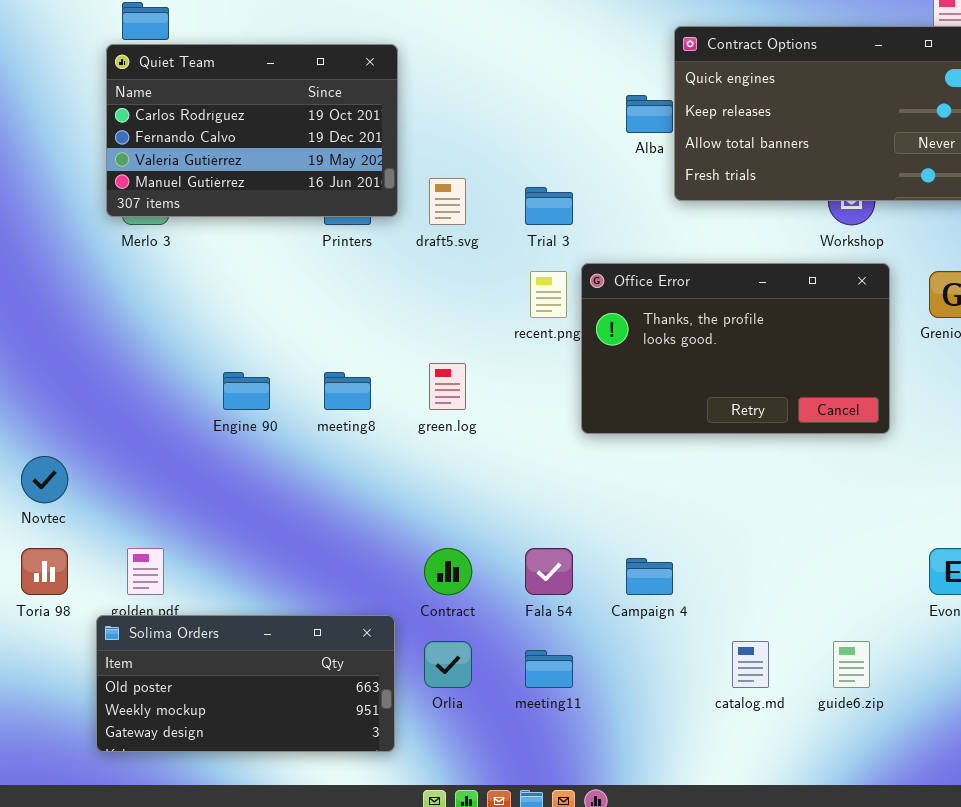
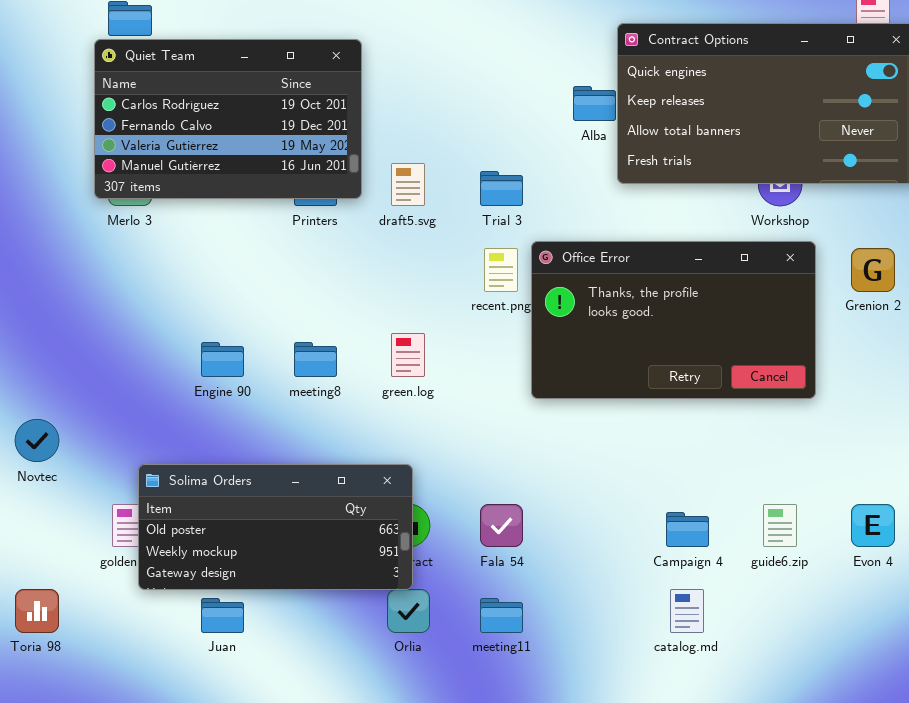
Toria 98: [21,548,68,595] -> [15,589,59,633], moved
Campaign 4: [626,558,673,595] -> [666,512,709,547], moved
Solima Orders: [96,615,395,752] -> [138,464,413,590], moved
guide6.zip: [833,641,870,688] -> [763,504,797,547], moved

